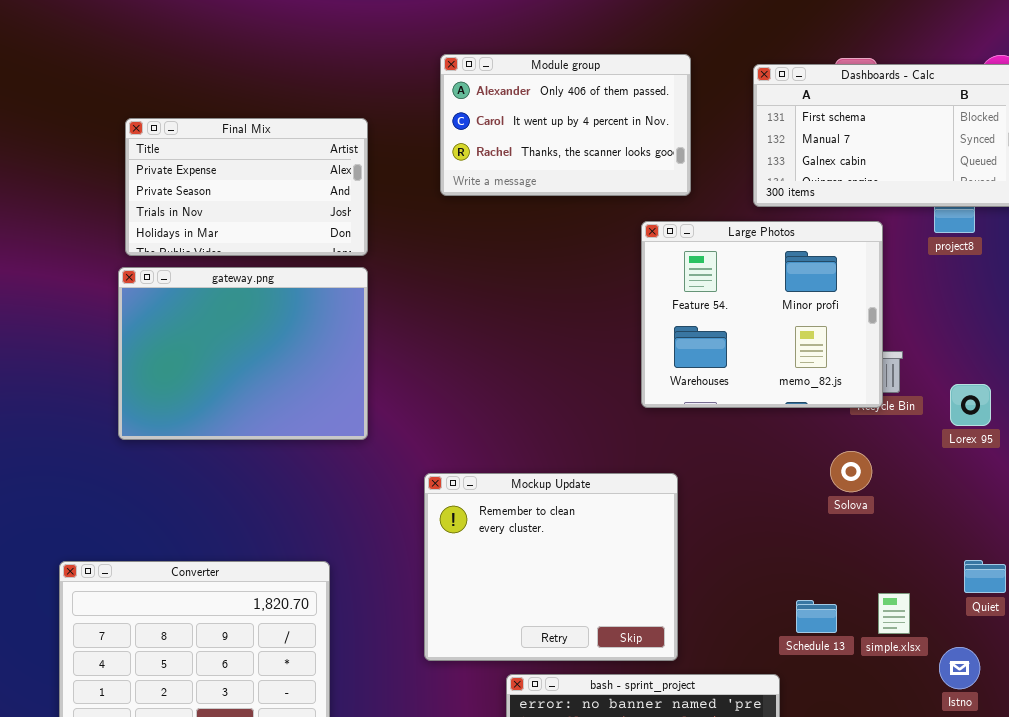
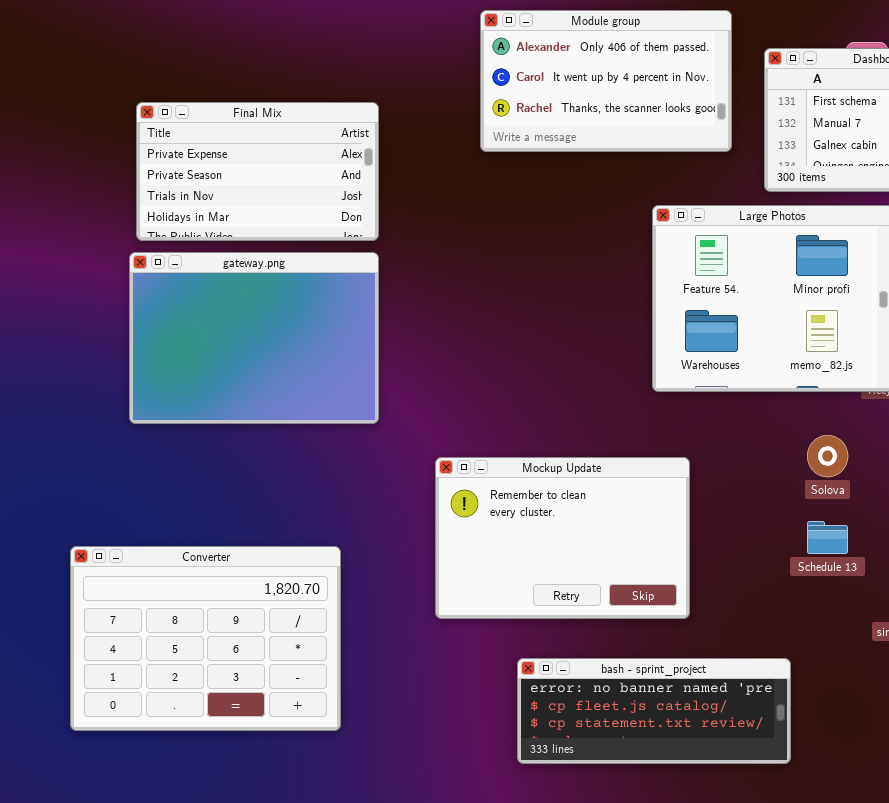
Module group: [440,54,691,196] -> [480,10,732,152], moved
Solova: [830,451,872,492] -> [807,435,848,477], moved
Mockup Update: [424,473,678,661] -> [435,457,690,619], resized
Schedule 13: [796,600,837,633] -> [807,521,848,554], moved

